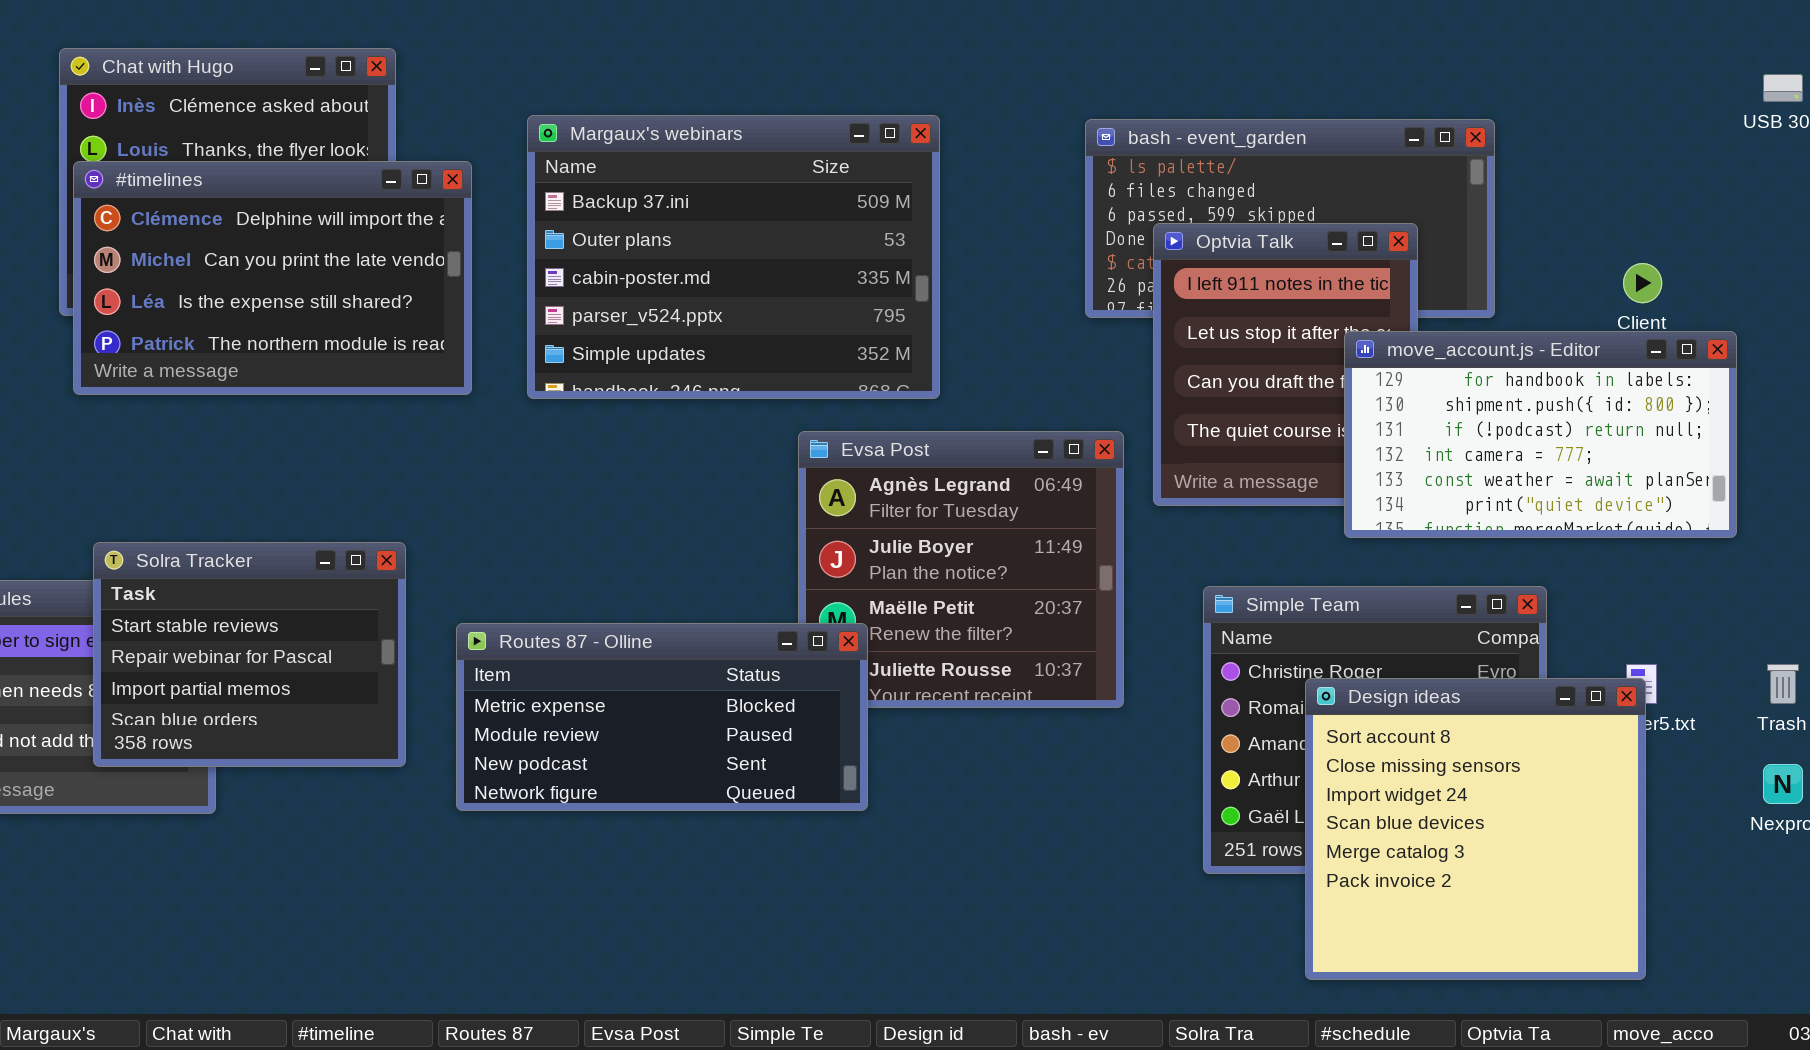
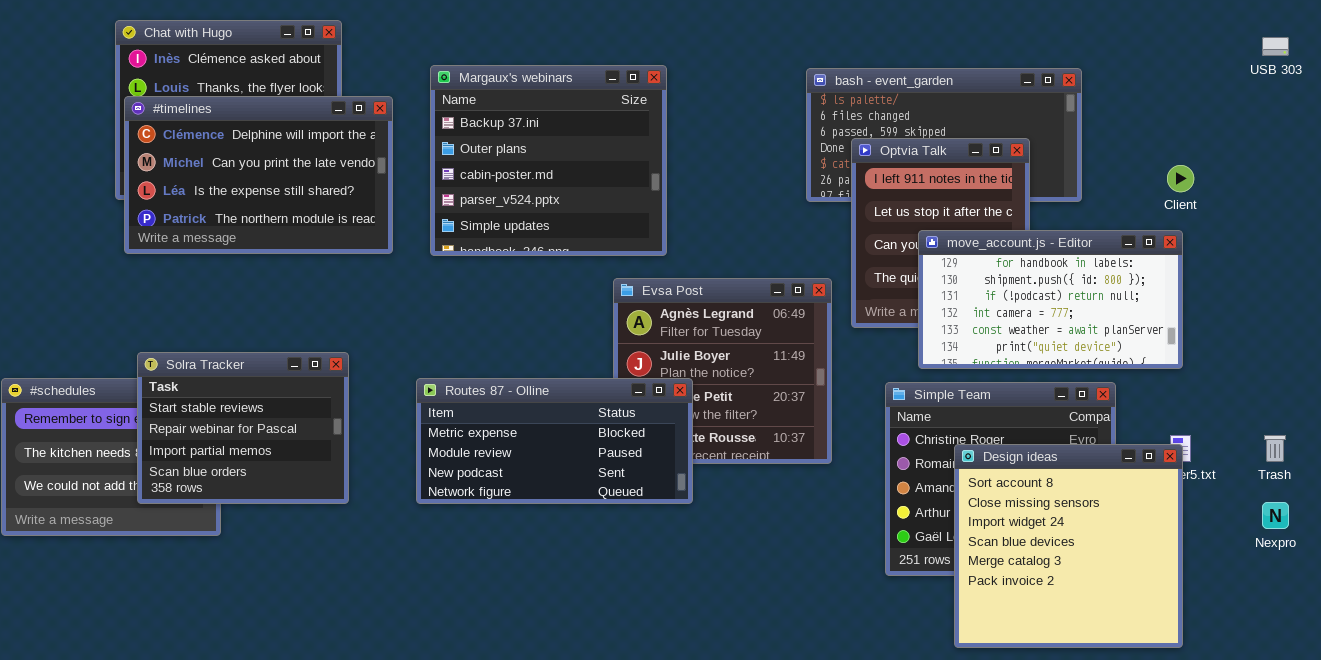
Margaux's webinars: [527,115,940,399] -> [430,65,667,256], resized
move_account.js - Editor: [1344,331,1737,538] -> [918,230,1183,369], moved
Routes 87 - Olline: [456,623,868,811] -> [416,378,693,504], moved

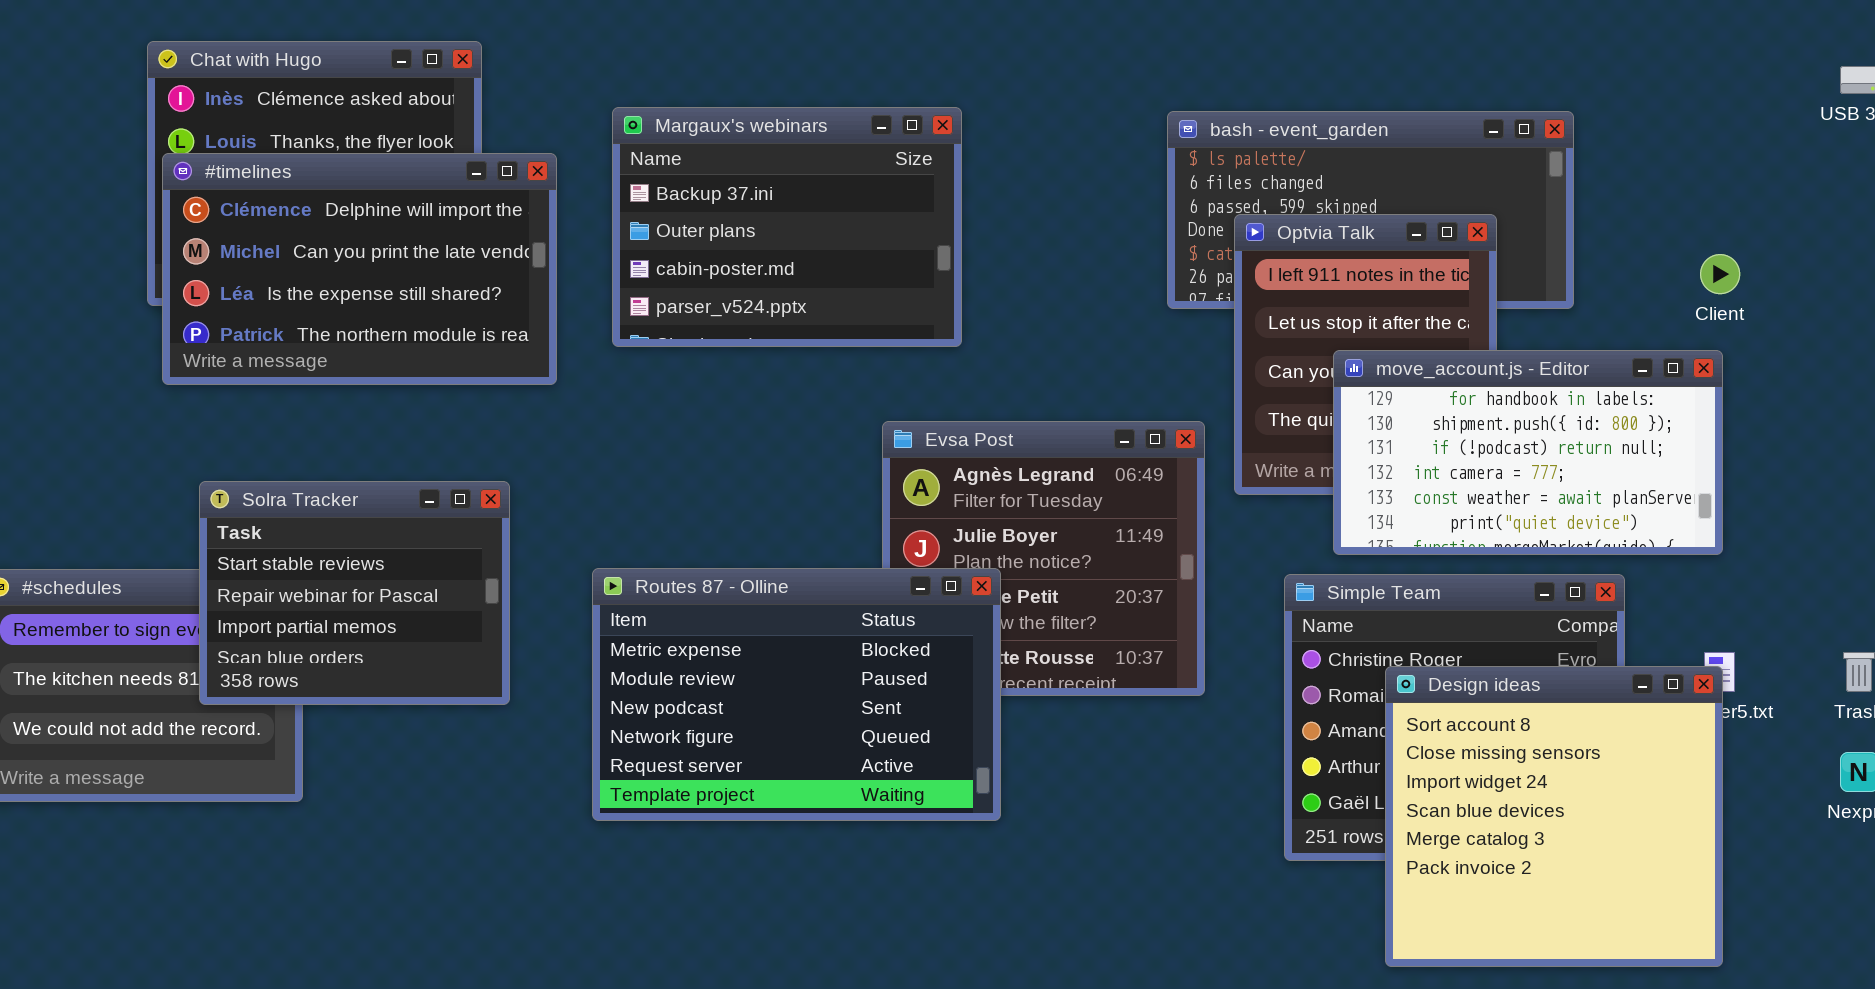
Margaux's webinars: [430,65,667,256] -> [612,107,962,347], resized
Solra Tracker: [137,352,349,504] -> [199,481,510,705], moved
Routes 87 - Olline: [416,378,693,504] -> [592,568,1001,821], resized

